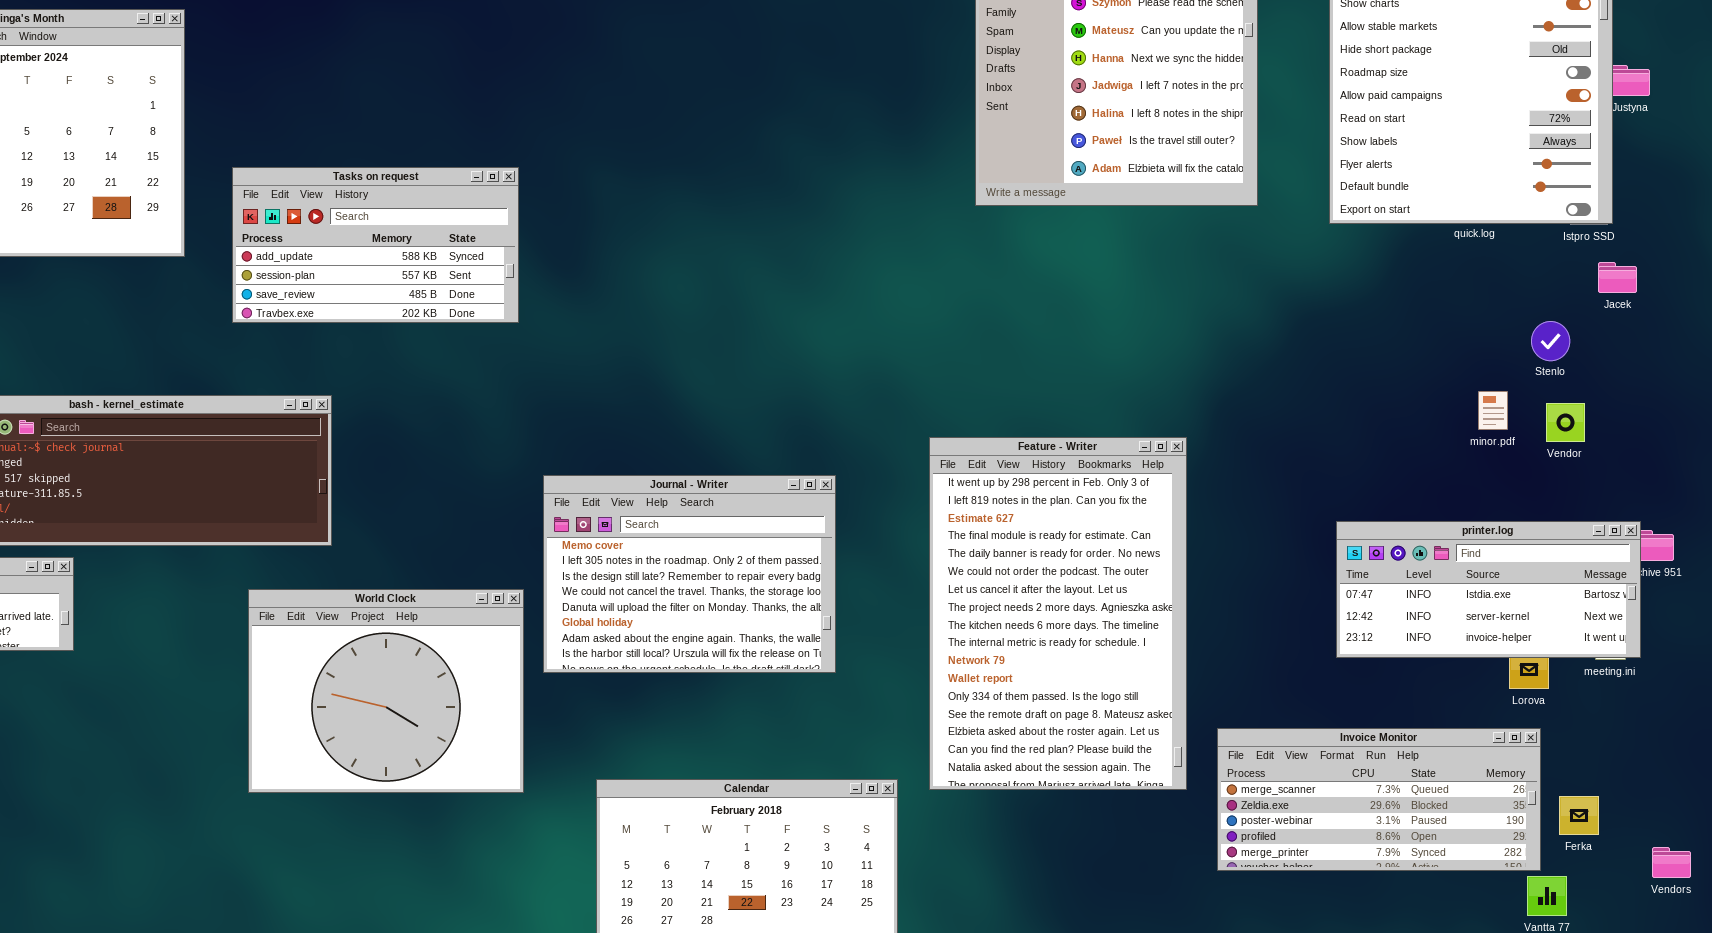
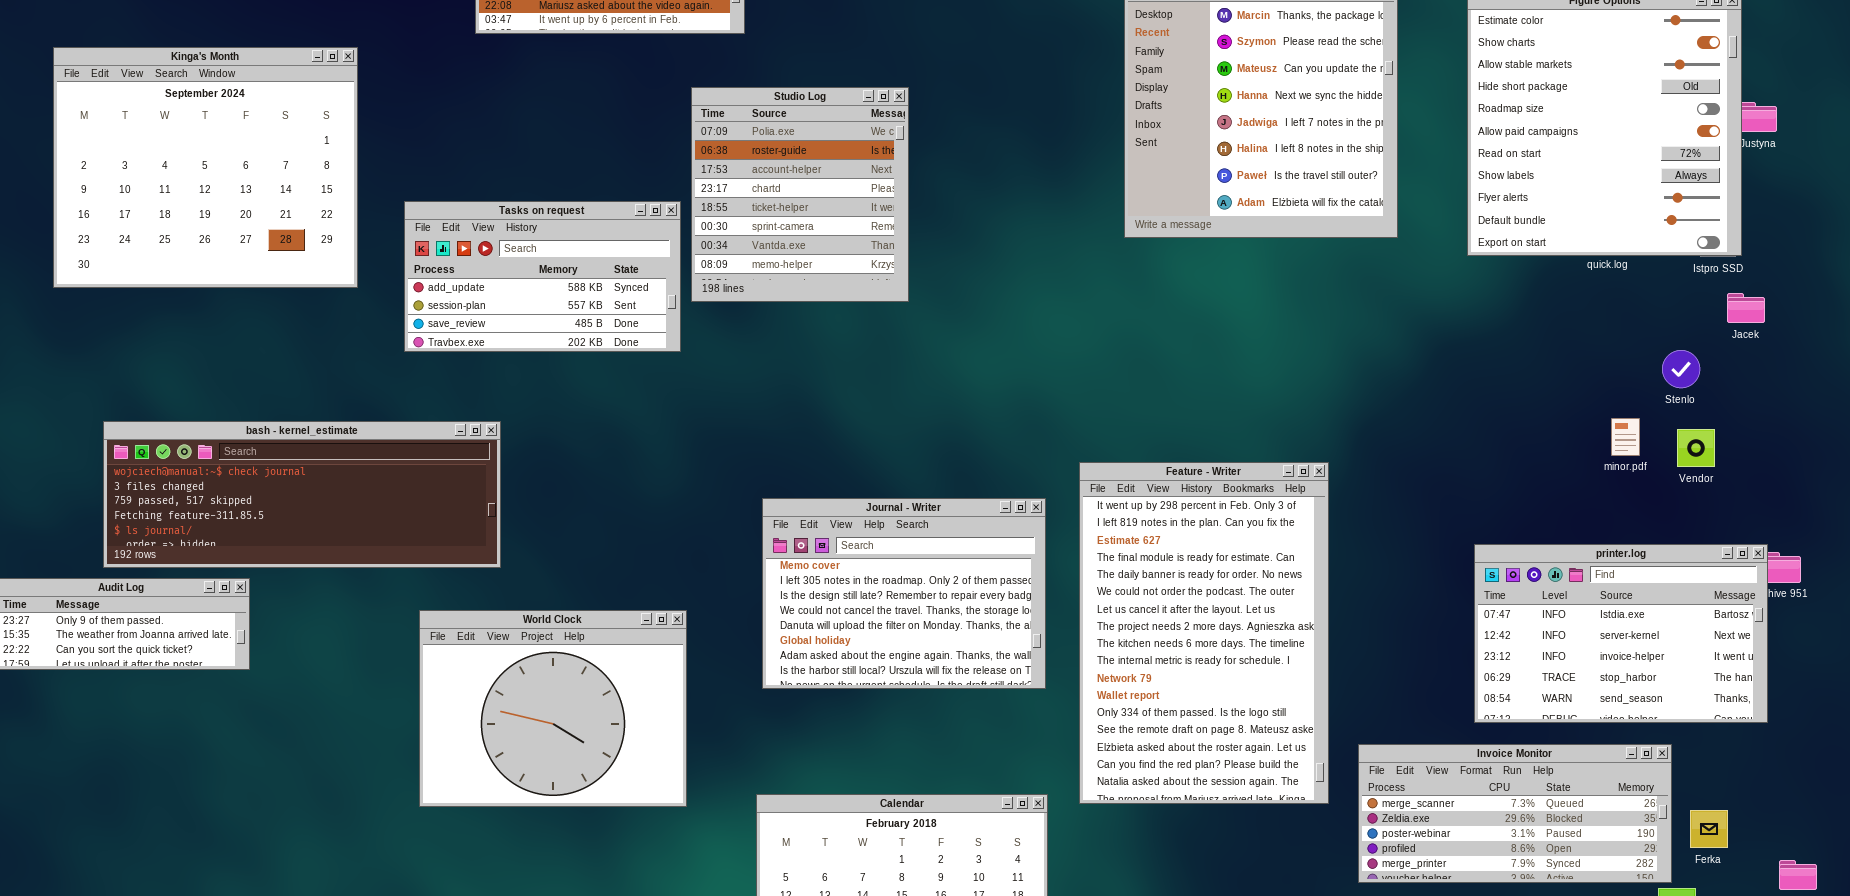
Studio Log: none -> [691,87,909,302], opened
Journal - Writer: [543,475,836,673] -> [762,498,1046,689], moved
printer.log: [1336,521,1641,658] -> [1474,544,1768,723], resized

